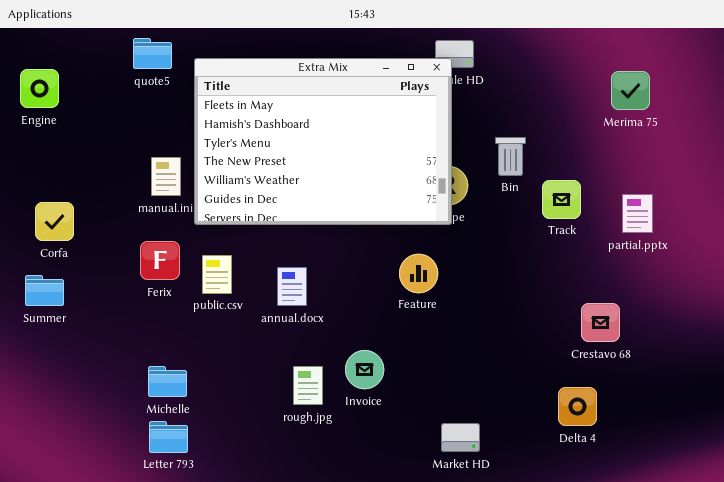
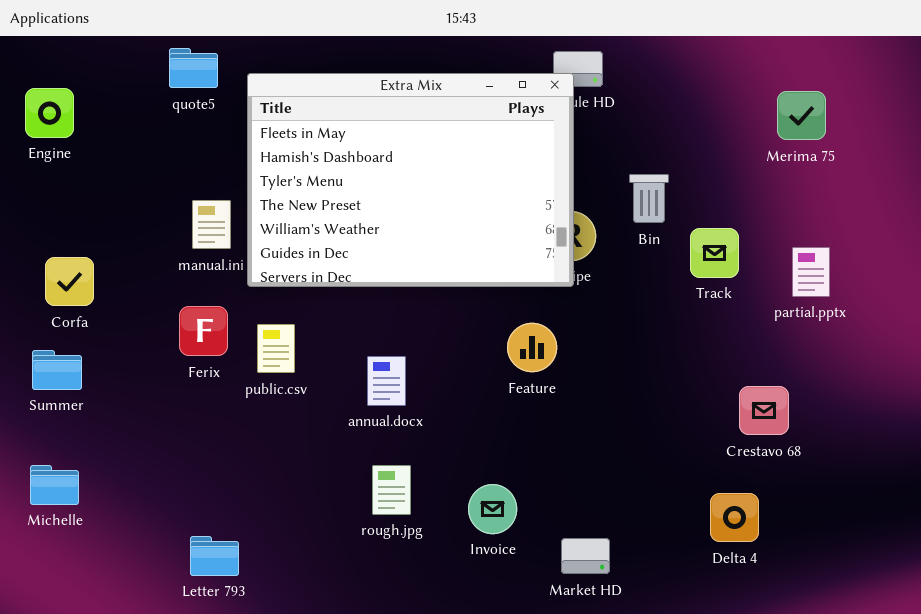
annual.docx: [277,267,307,306] -> [367,356,406,406], moved
Invoice: [345,350,384,389] -> [468,484,517,534], moved
Michelle: [148,366,187,397] -> [30,465,79,505], moved

